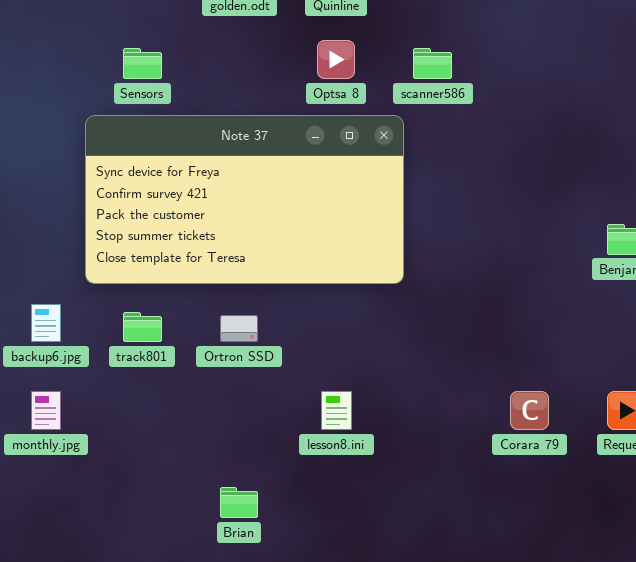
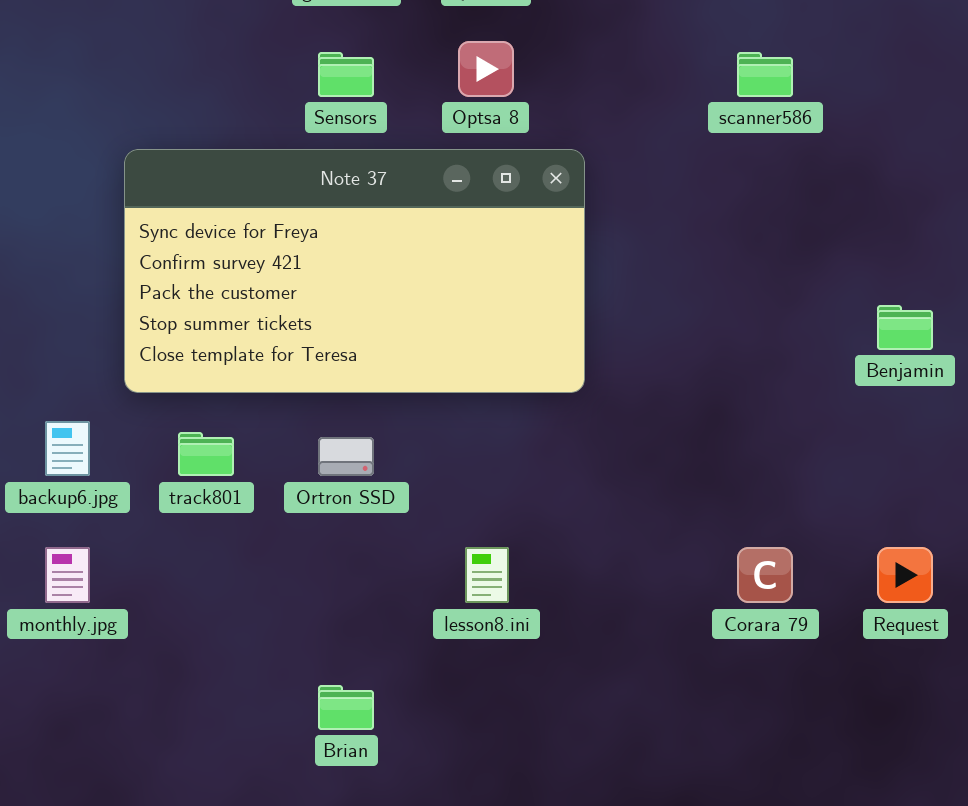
Sensors: [123,48,162,79] -> [318,52,374,97], moved
scanner586: [413,48,452,79] -> [737,52,793,97], moved

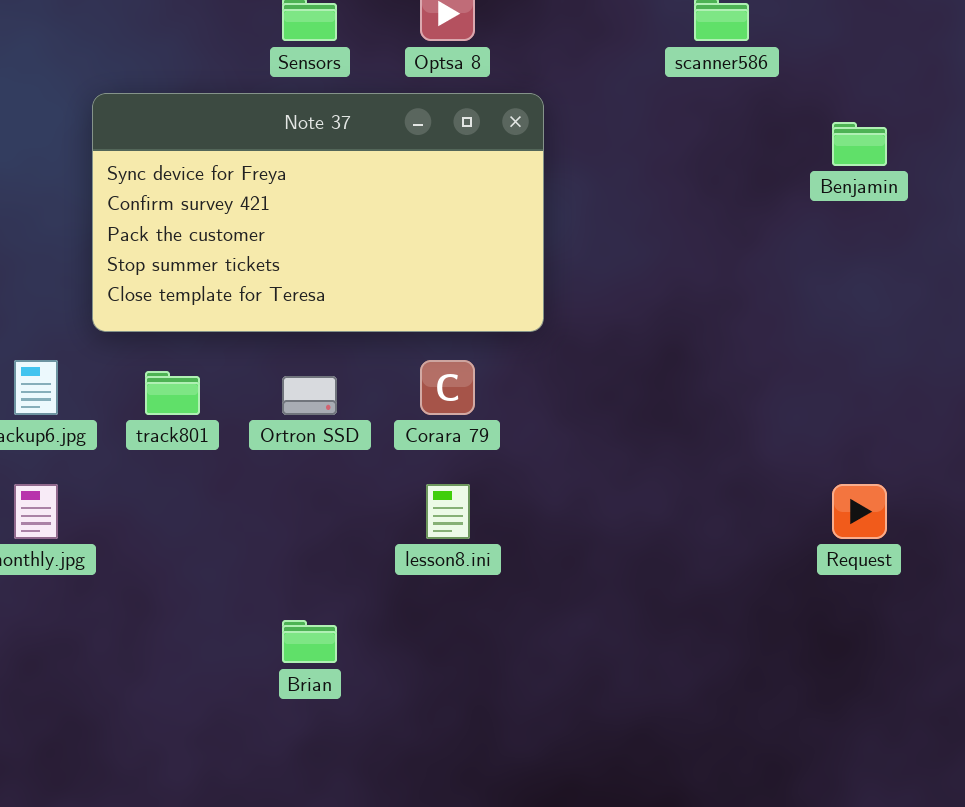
Benjamin: [877,305,933,350] -> [832,122,887,166], moved
Corara 79: [737,547,793,603] -> [420,360,475,415], moved

